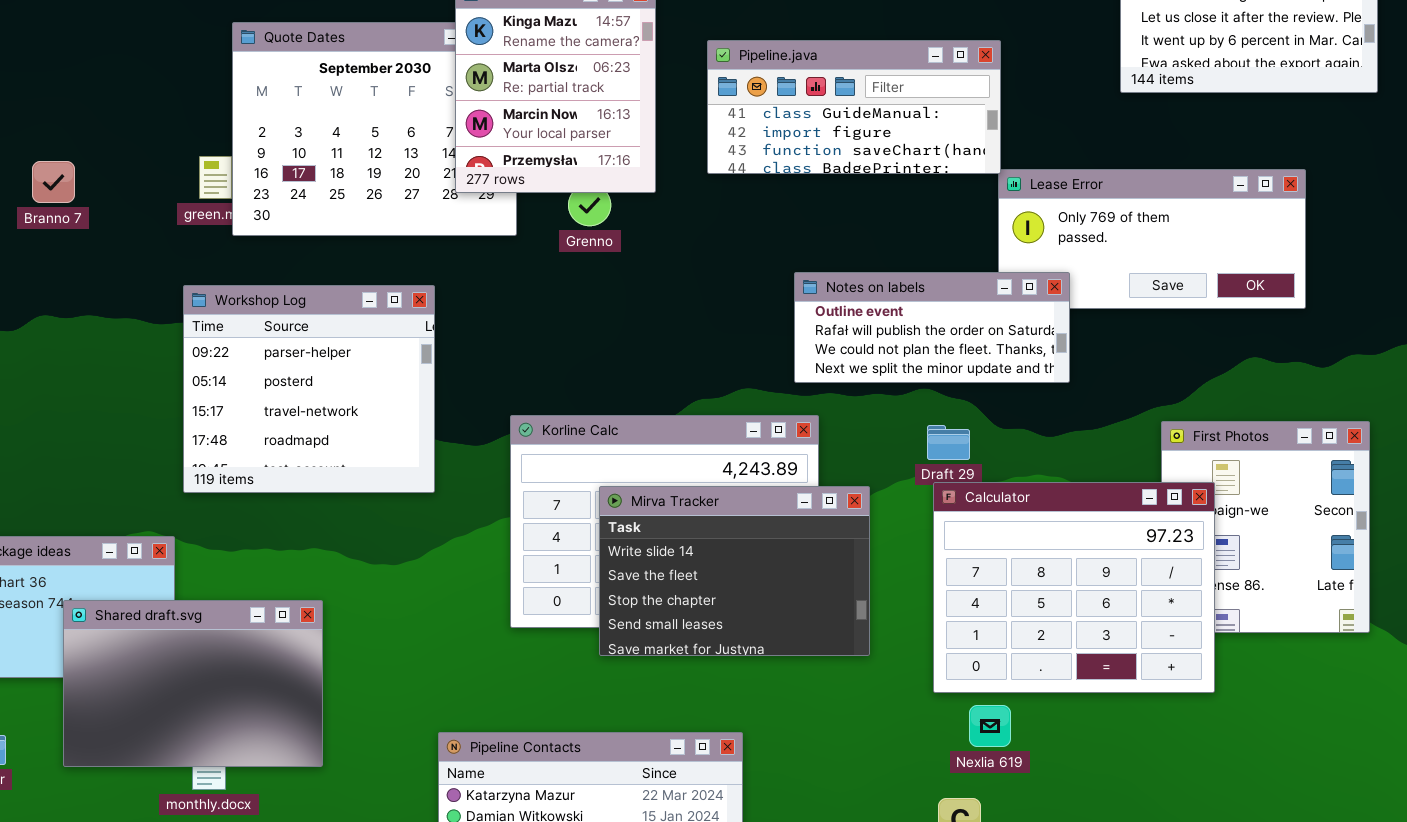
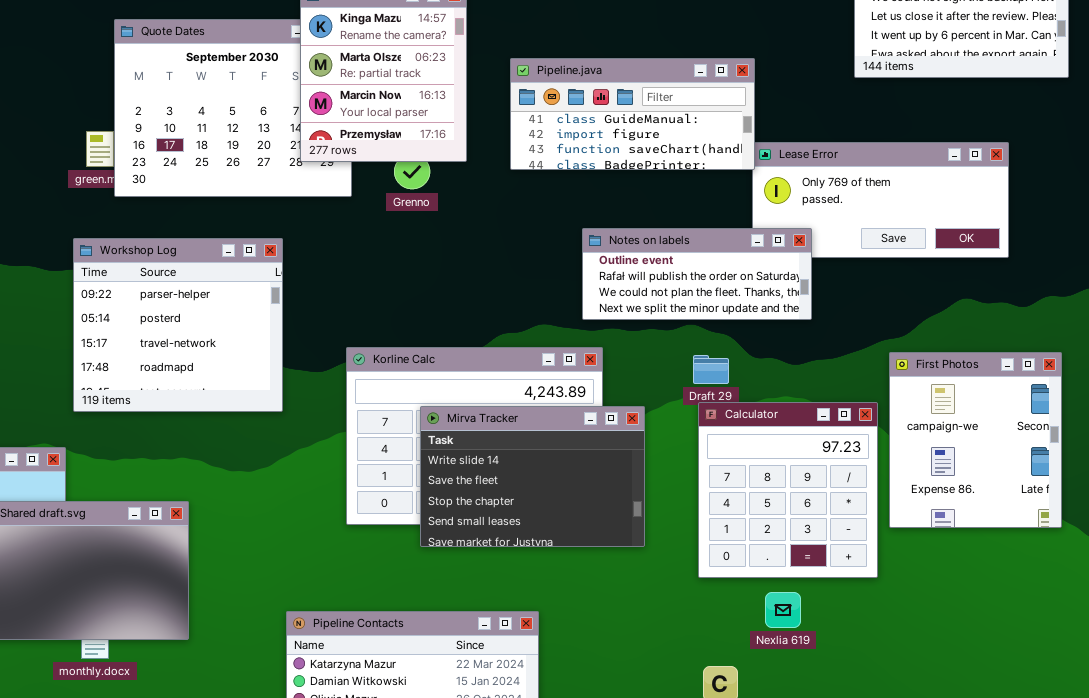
Pipeline.java: [707,40,1001,174] -> [510,58,755,170], moved
Calculator: [933,482,1215,693] -> [698,402,878,578], resized
Nexlia 619: [969,705,1011,747] -> [765,592,801,628], moved

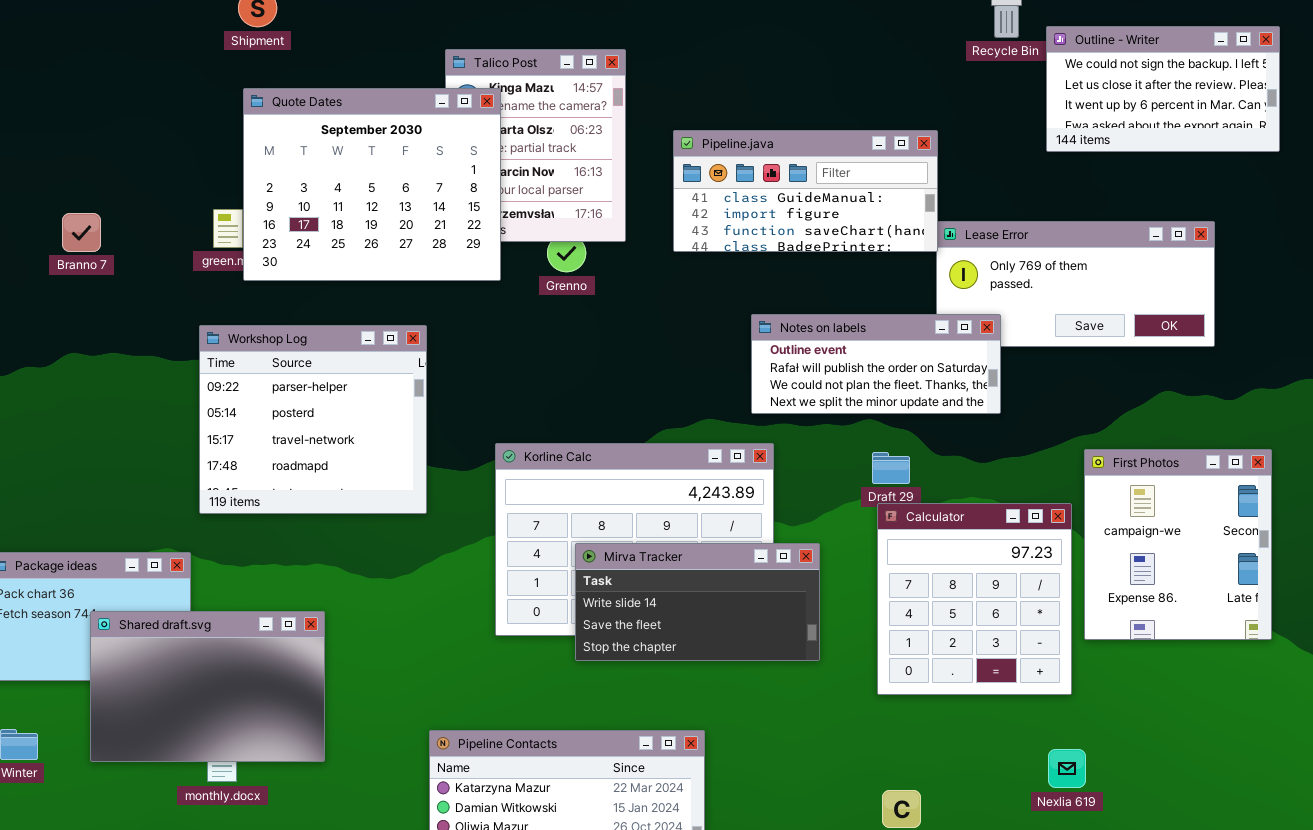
Quote Dates: [114,19,352,197] -> [243,88,501,281], raised
Mirva Tracker: [420,406,645,547] -> [575,543,820,661], resized
Nexlia 619: [765,592,801,628] -> [1048,749,1086,788], moved

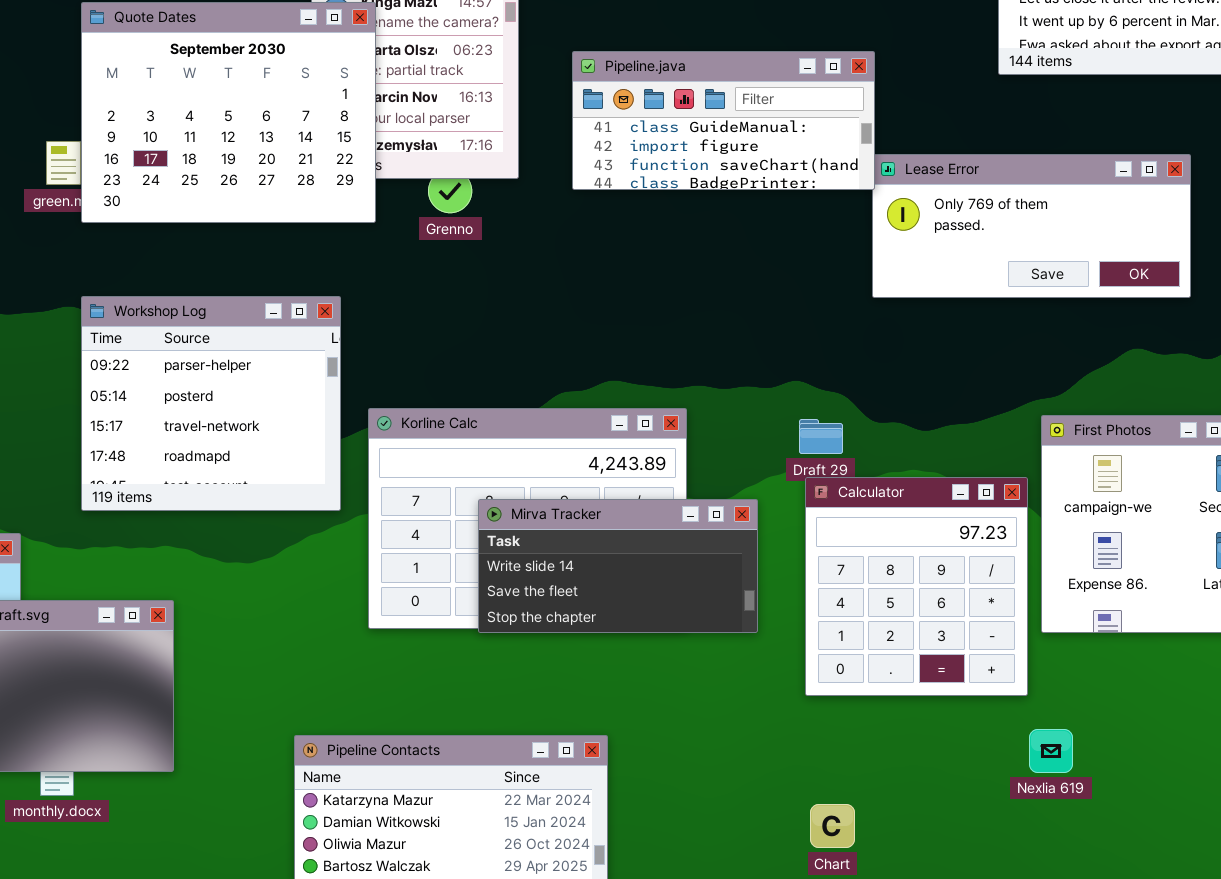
Notes on labels: [751,314,1001,414] -> none, closed
Workshop Log: [199,325,427,514] -> [81,296,341,511], moved
Mirva Tracker: [575,543,820,661] -> [478,499,758,633], moved
Nexlia 619: [1048,749,1086,788] -> [1029,729,1073,773], moved

